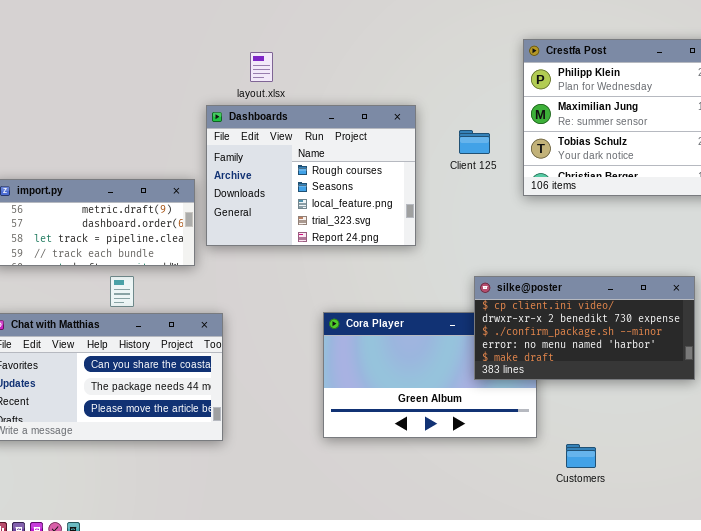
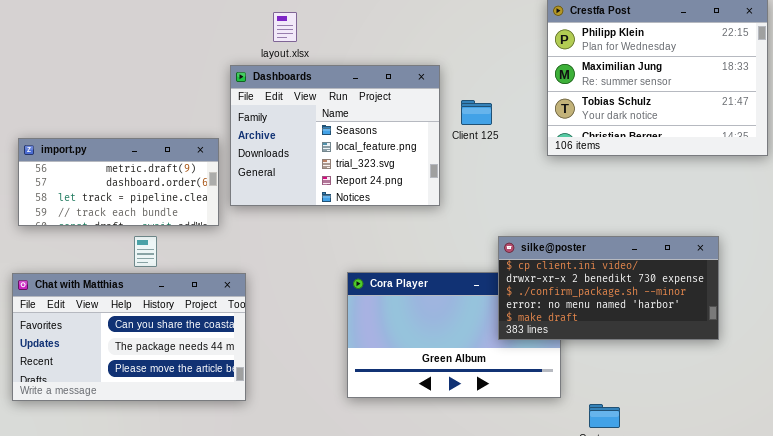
Dashboards: [206,105,416,246] -> [230,65,440,206], scrolled down 1 row
Client 125: [459,130,490,154] -> [461,100,492,125], moved

